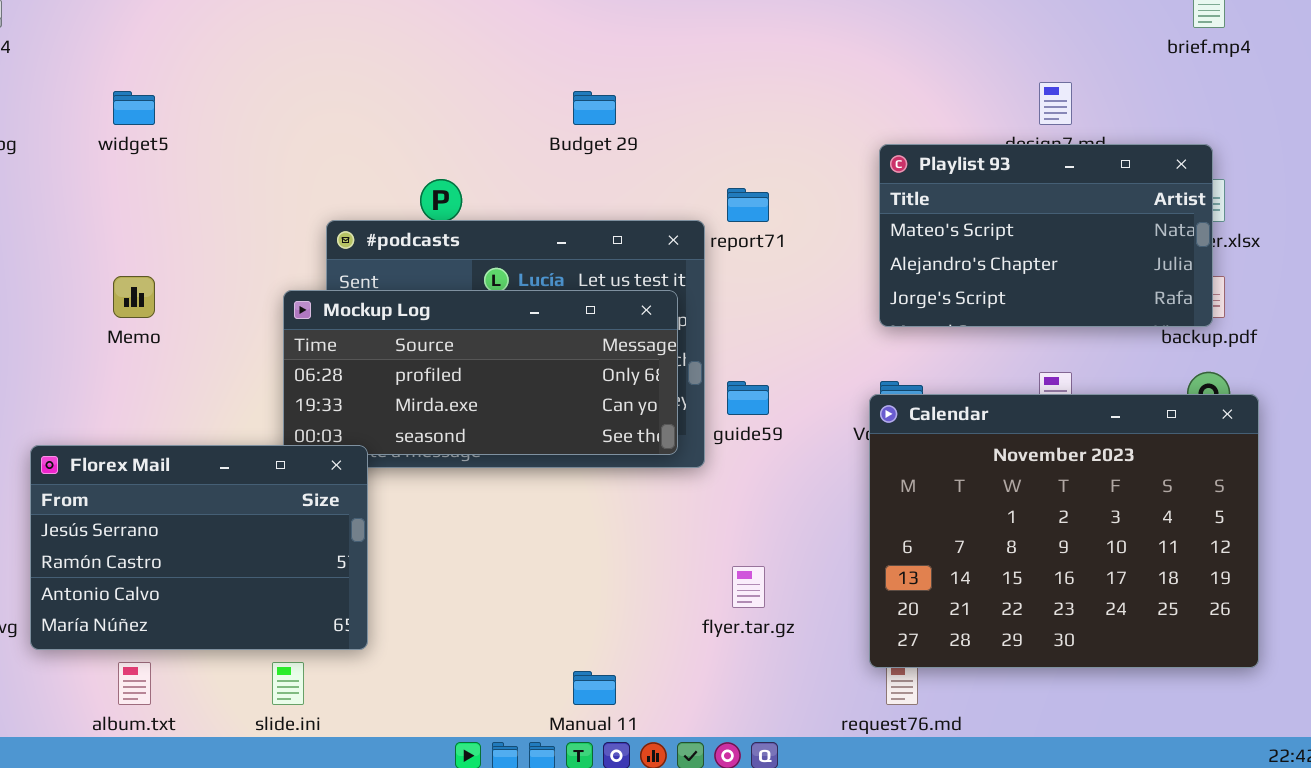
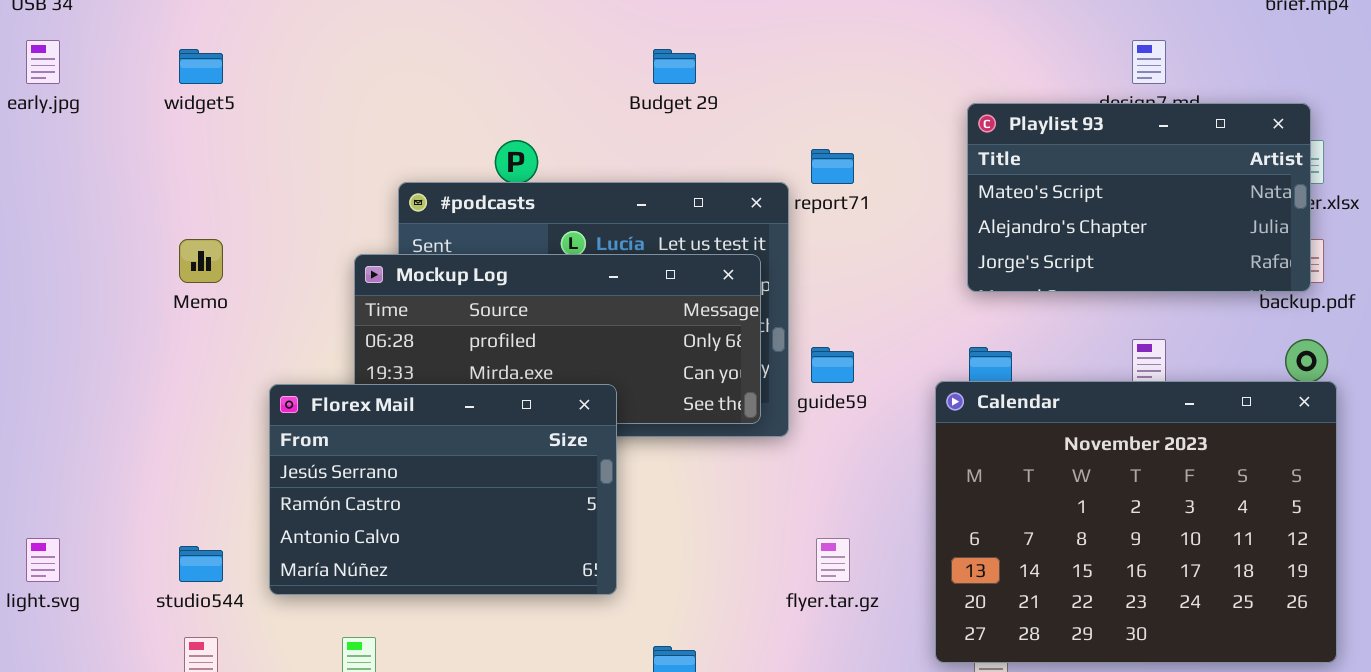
Calendar: [869,394,1259,668] -> [935,381,1337,663], moved
Florex Mail: [30,445,368,650] -> [269,384,617,595], moved

